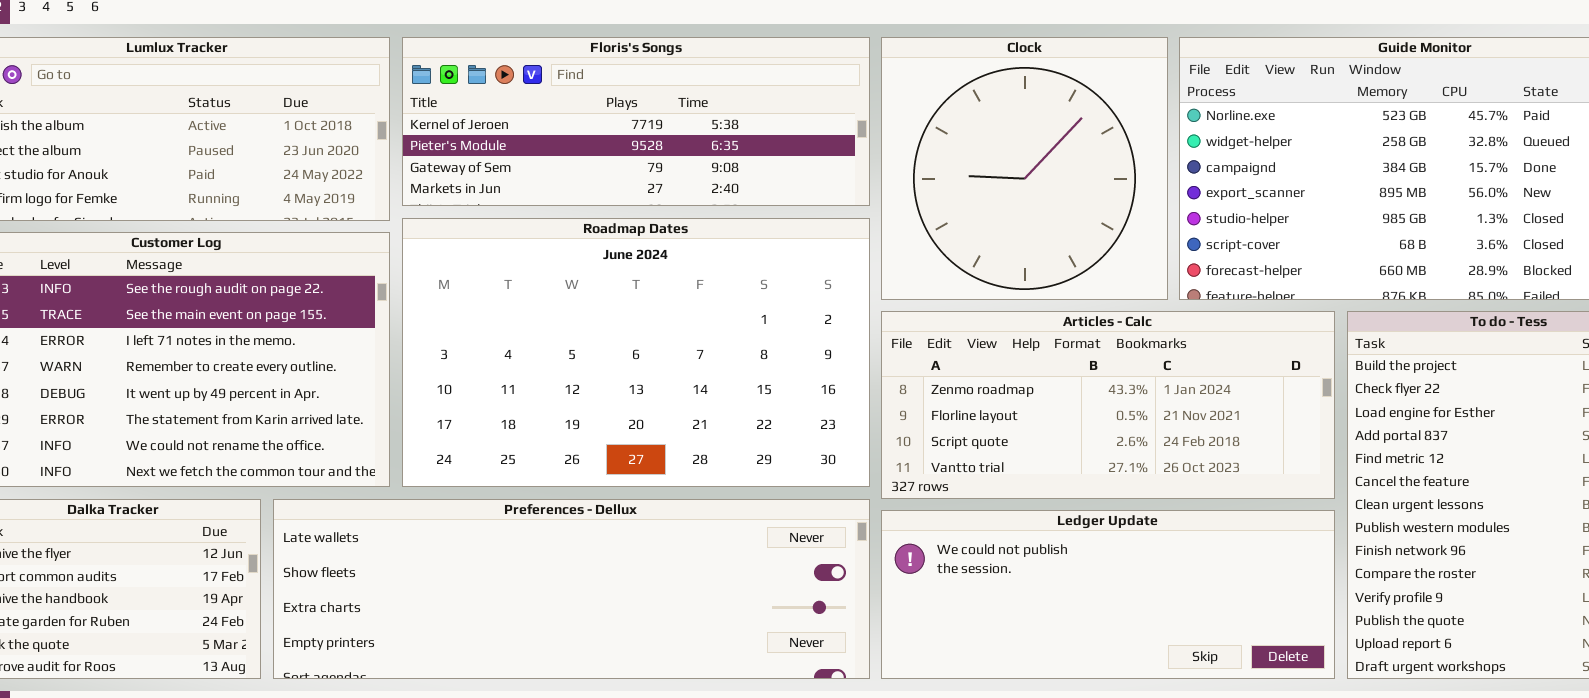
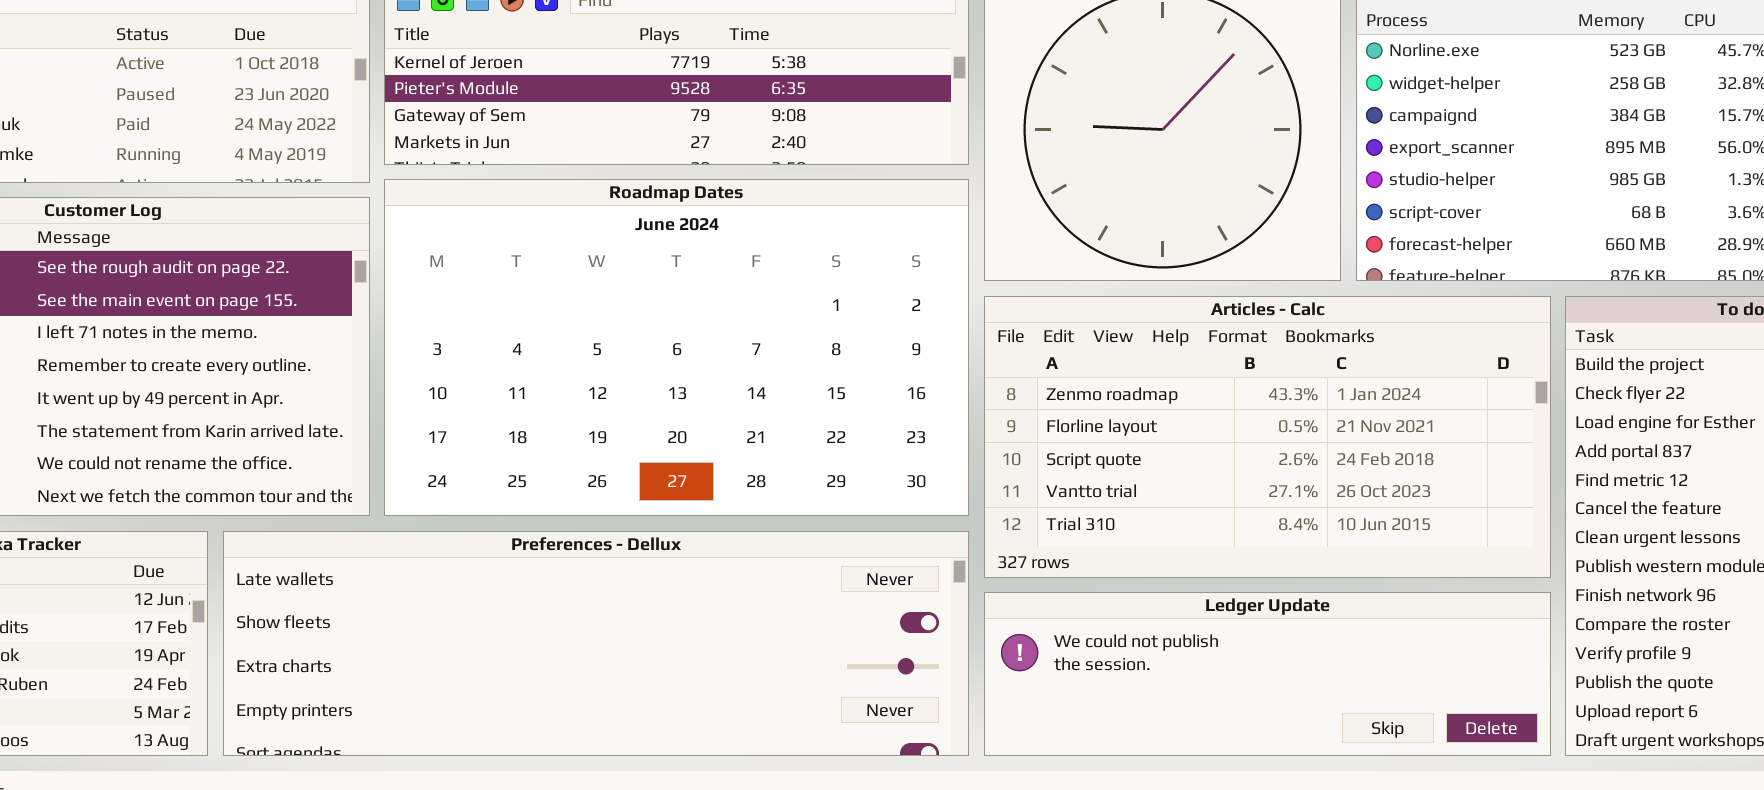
Articles - Calc: [881,311,1335,499] -> [984,296,1551,578], resized
Ledger Update: [881,510,1335,679] -> [984,592,1551,756], resized

